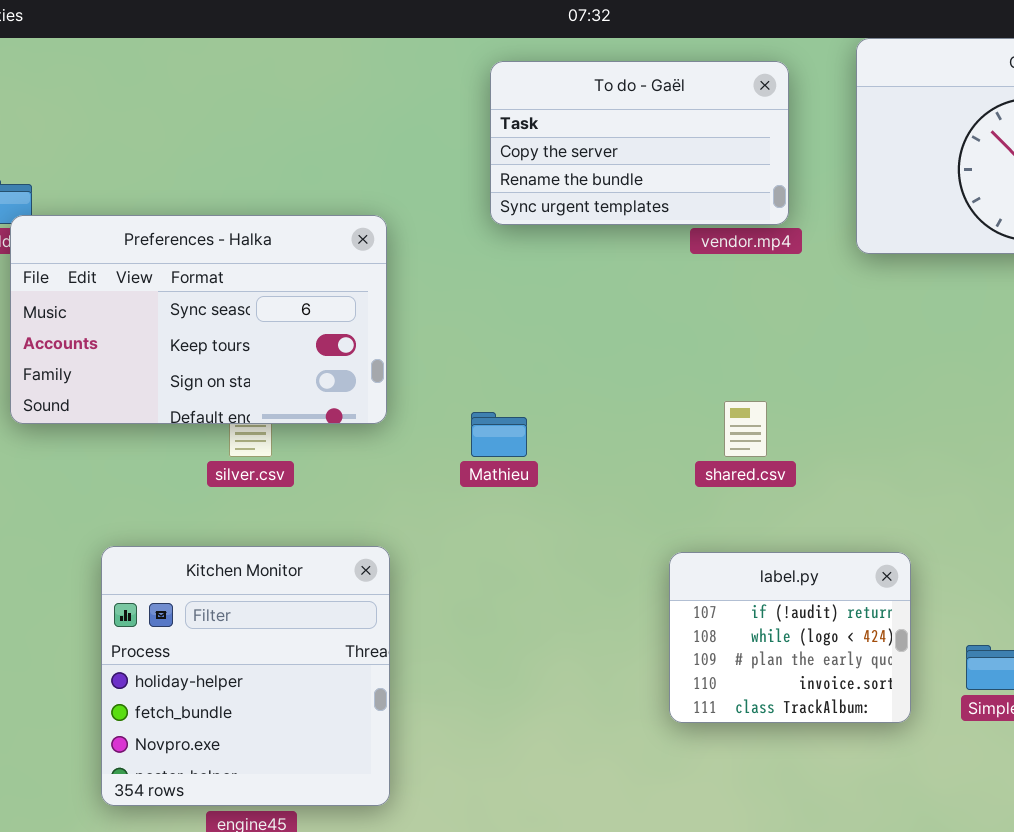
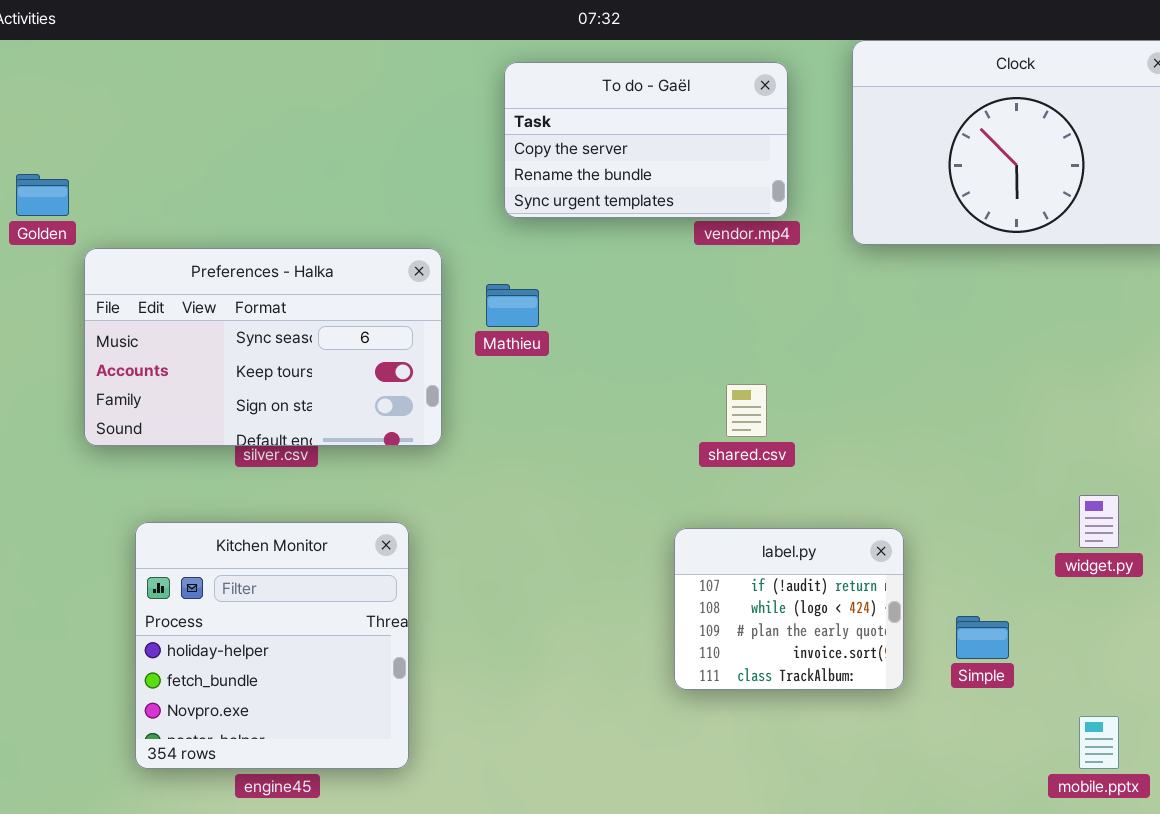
Preferences - Halka: [10,215,387,424] -> [84,248,442,446], moved
Mathieu: [471,412,527,457] -> [486,284,539,327], moved

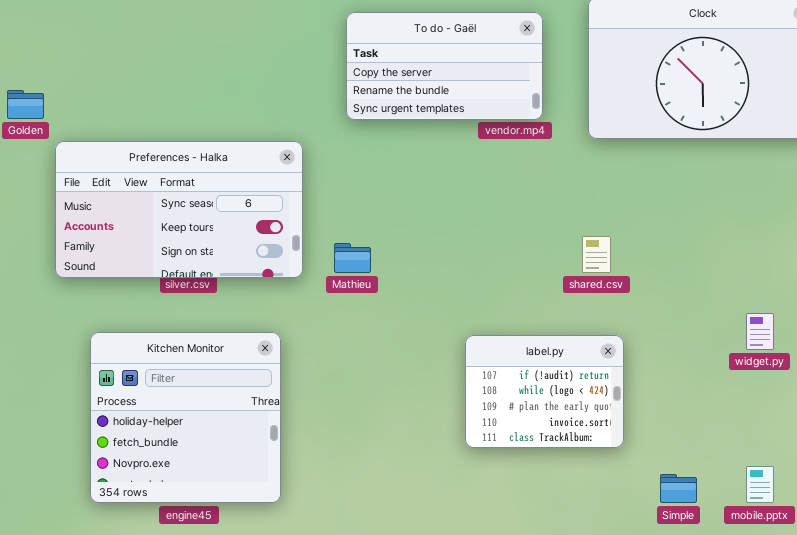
Mathieu: [486,284,539,327] -> [334,243,371,273], moved
shared.csv: [726,384,767,437] -> [582,236,611,273], moved
Simple: [956,616,1009,659] -> [660,474,697,503], moved

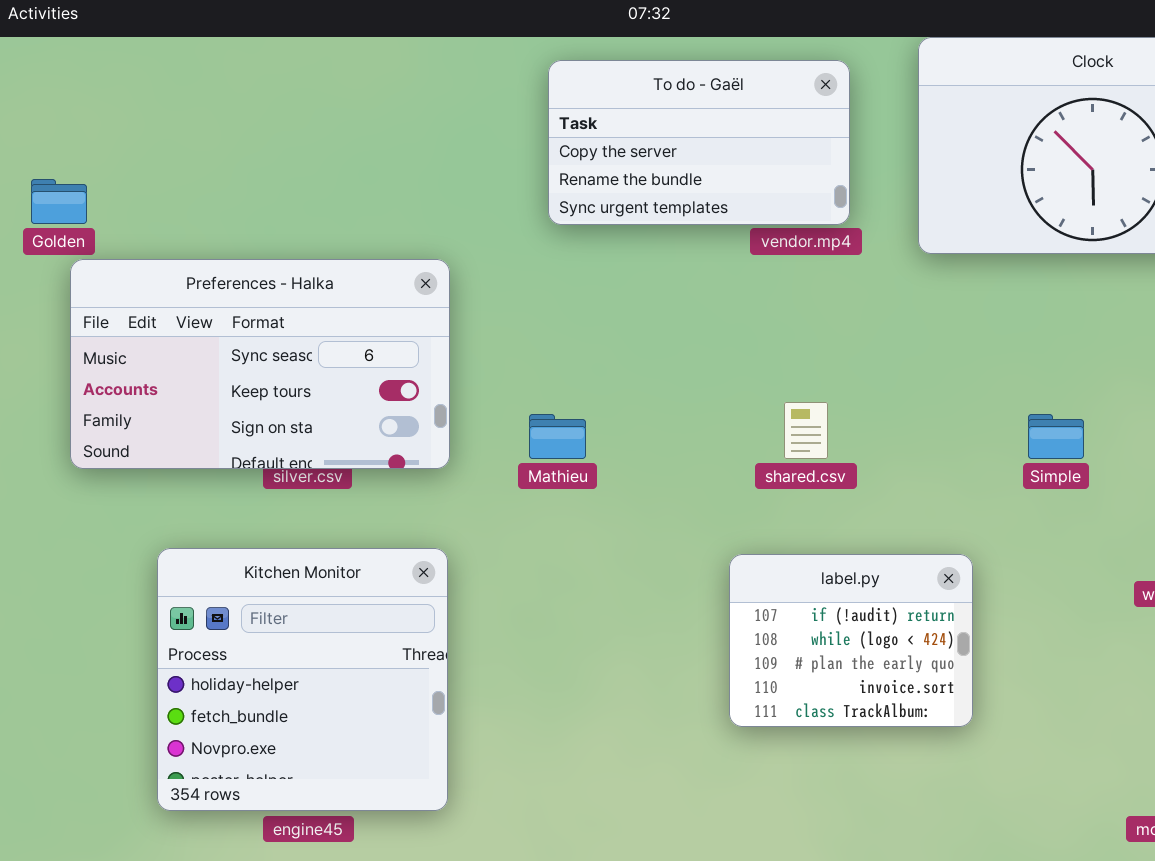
Preferences - Halka: [55,141,303,278] -> [70,259,450,469], moved
shared.csv: [582,236,611,273] -> [784,402,828,459], moved
Simple: [660,474,697,503] -> [1028,414,1084,459], moved

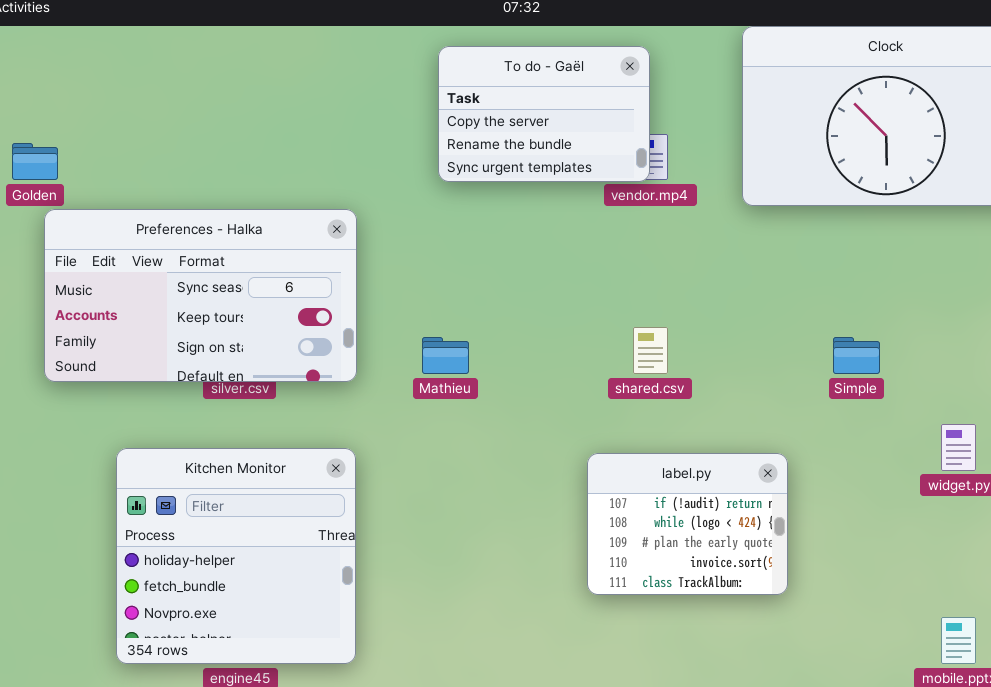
To do - Gaël: [548,60,850,225] -> [438,46,650,182], resized

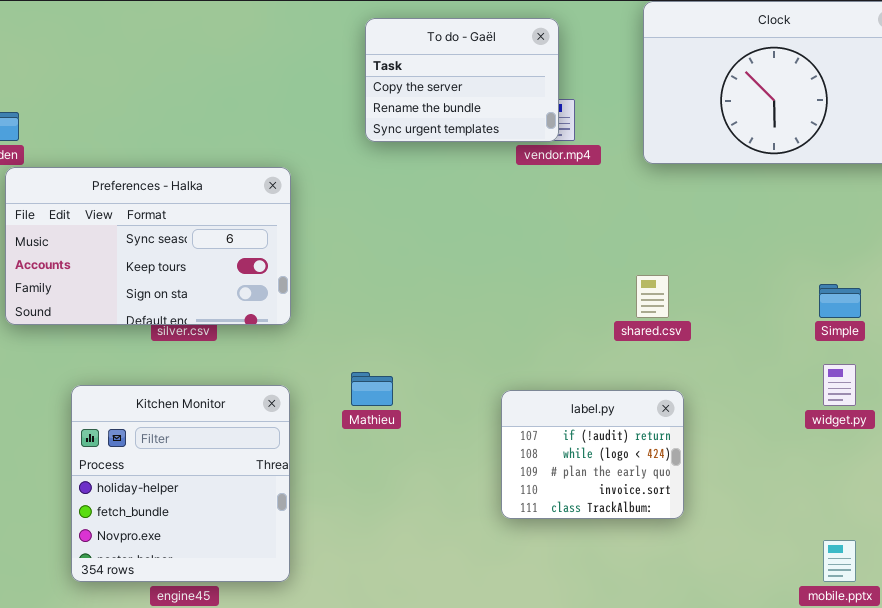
shared.csv: [633,327,668,374] -> [636,275,669,318], moved
Mathieu: [422,337,469,374] -> [351,372,393,406], moved
Simple: [833,337,880,374] -> [819,284,861,318], moved

